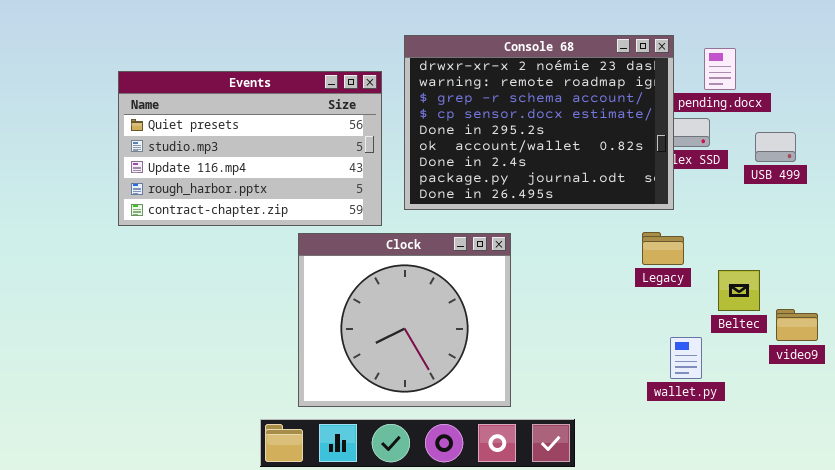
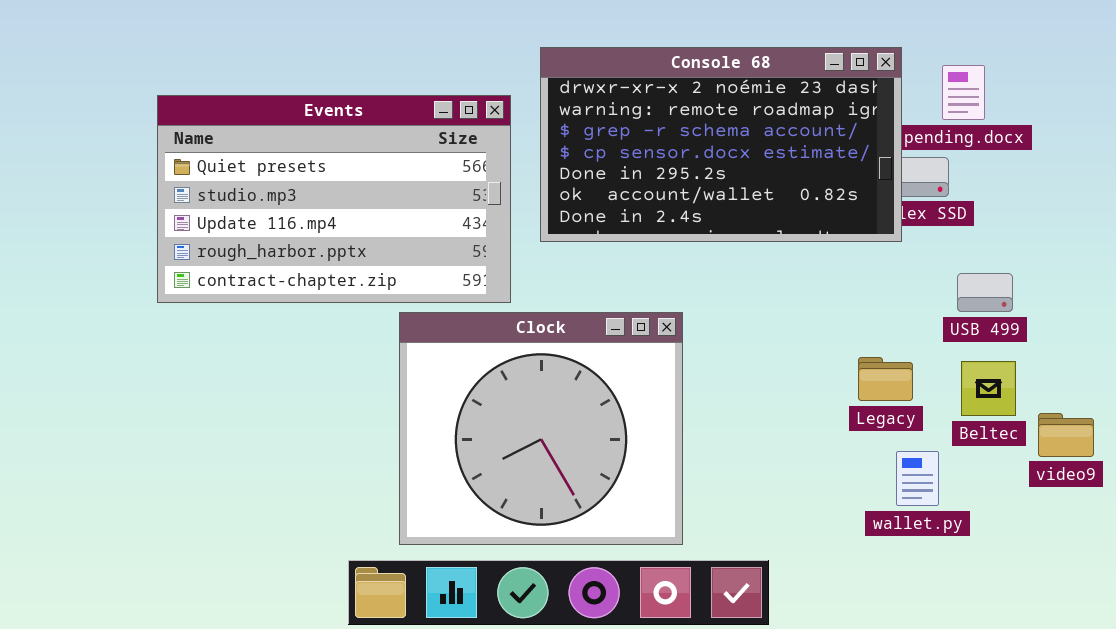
Console 68: [404,35,674,210] -> [540,47,902,242], resized
USB 499: [755,132,796,162] -> [957,273,1013,312], moved
Legacy: [642,232,684,265] -> [858,357,913,401], moved

